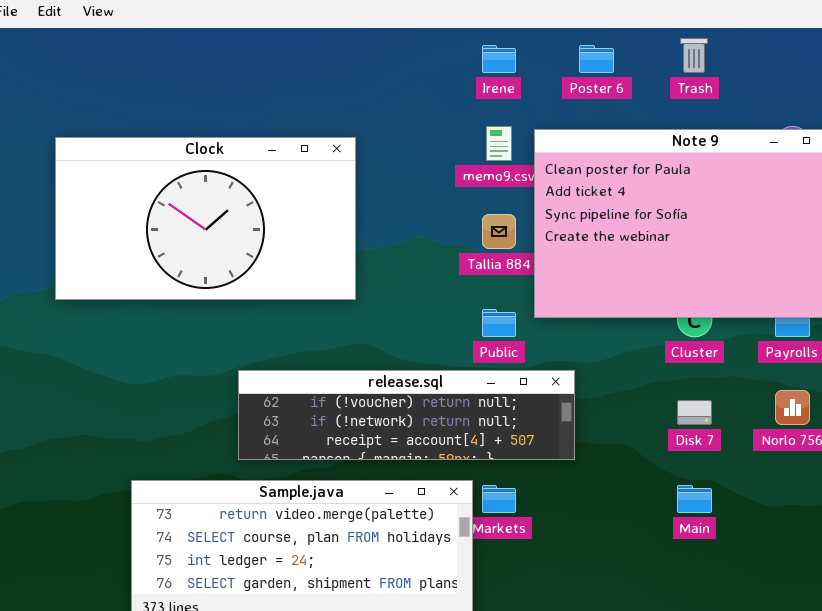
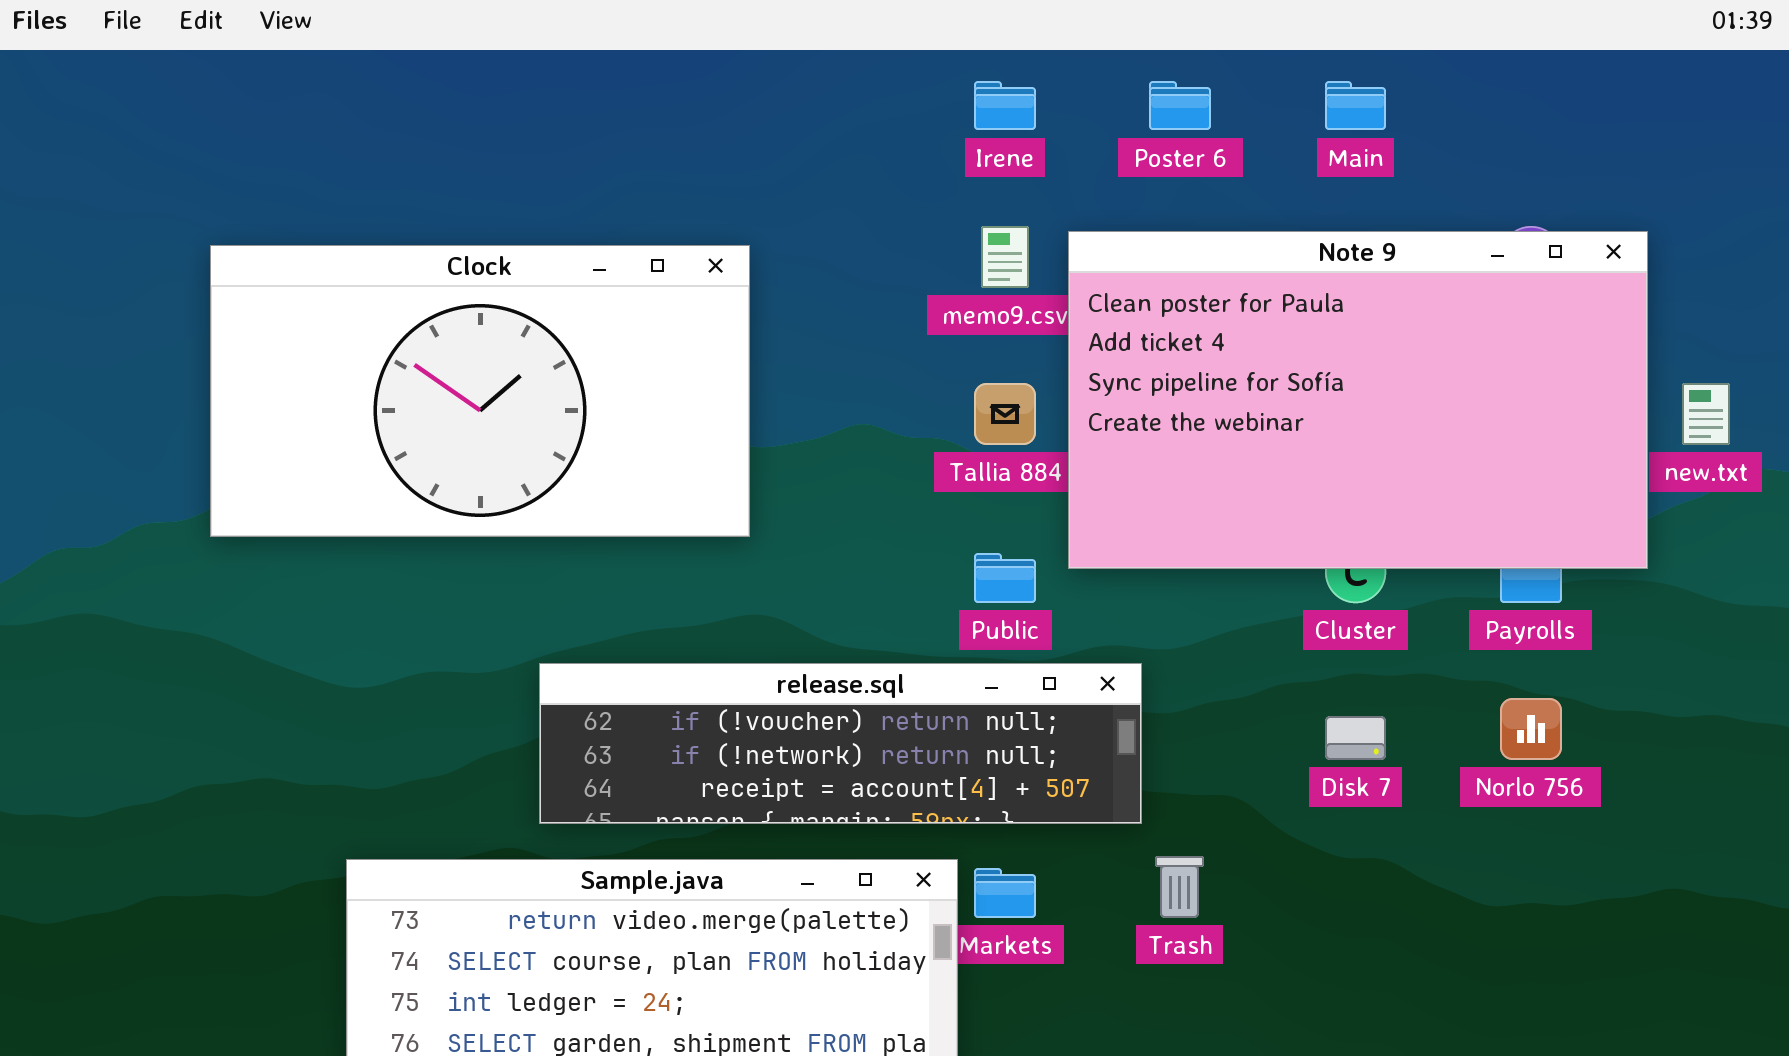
Trash: [680,38,708,73] -> [1155,856,1204,918], moved
Main: [677,485,712,513] -> [1325,81,1386,130], moved

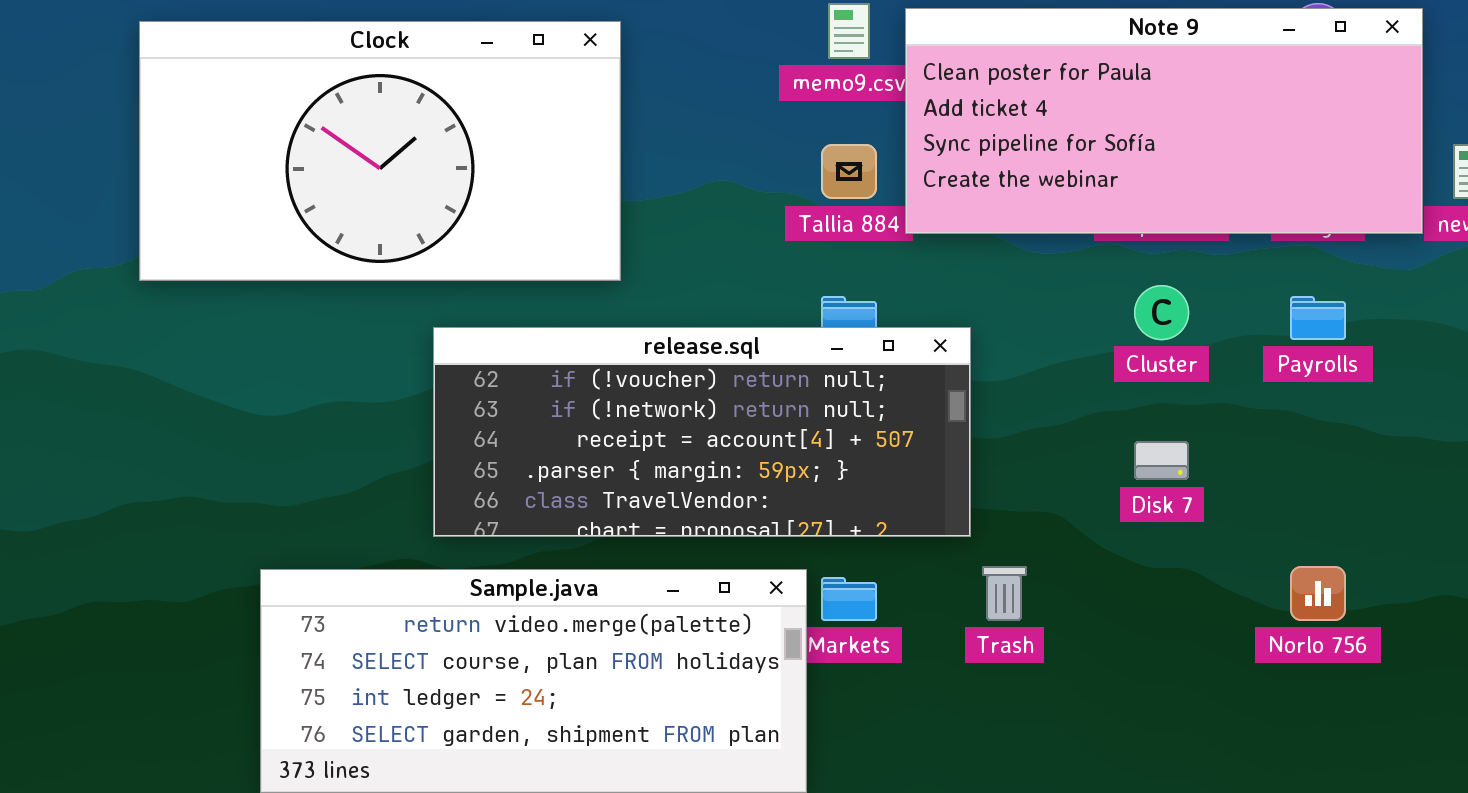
Note 9: [1068,231,1648,569] -> [905,8,1423,234], resized
release.sql: [539,663,1142,824] -> [433,327,971,537], resized
Norlo 756: [1500,698,1562,760] -> [1290,566,1346,621], moved

